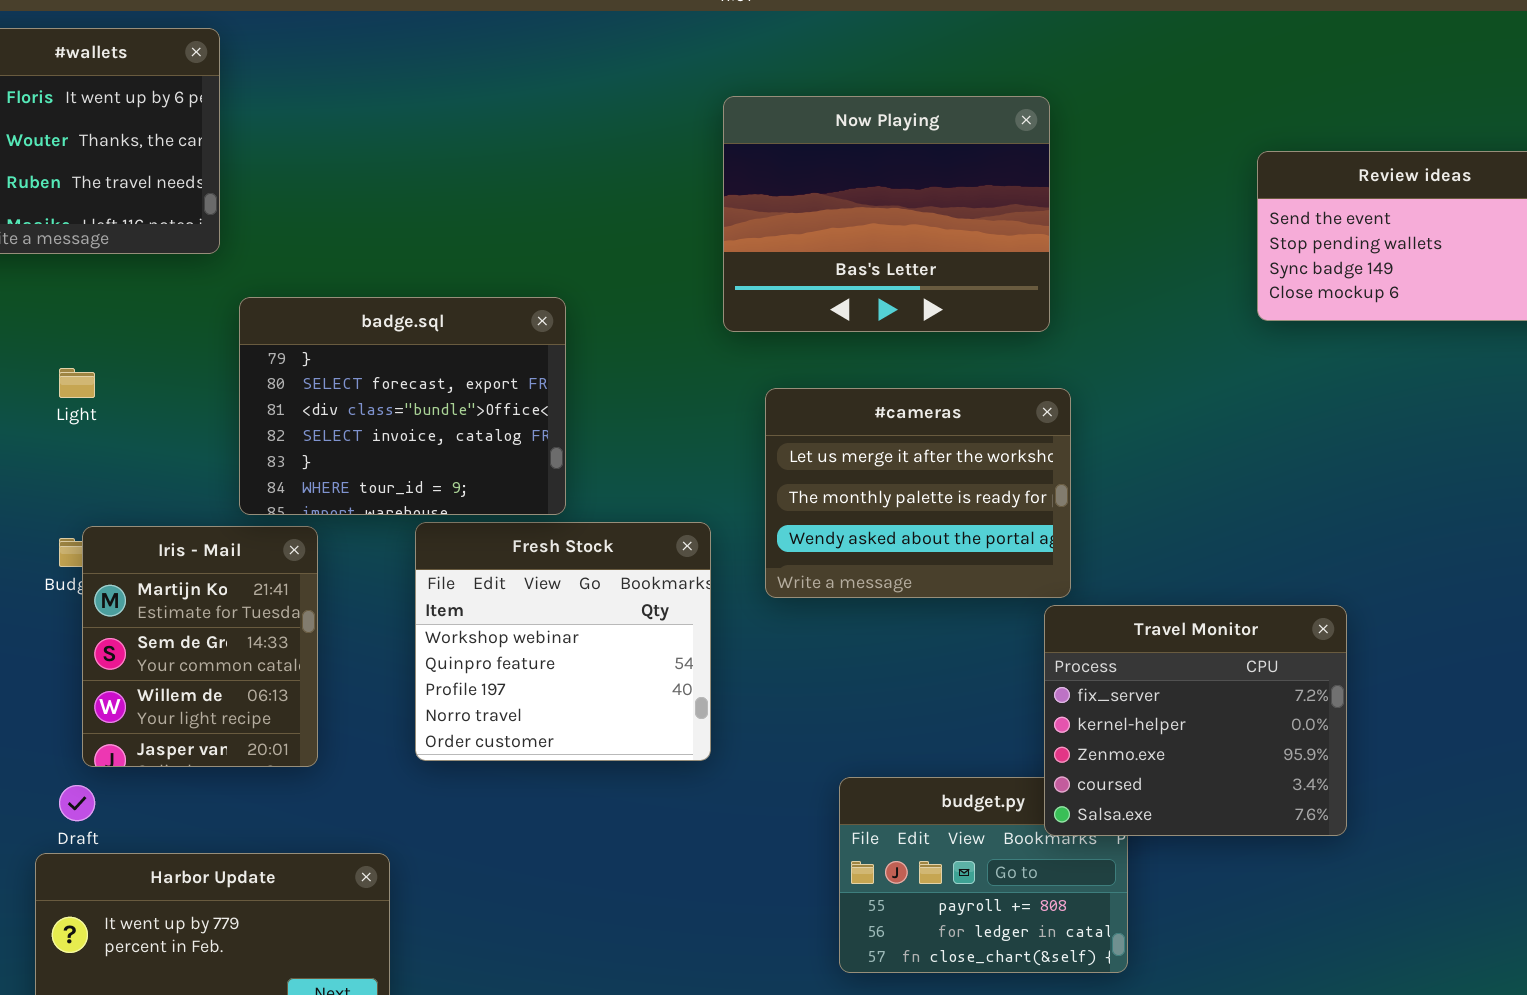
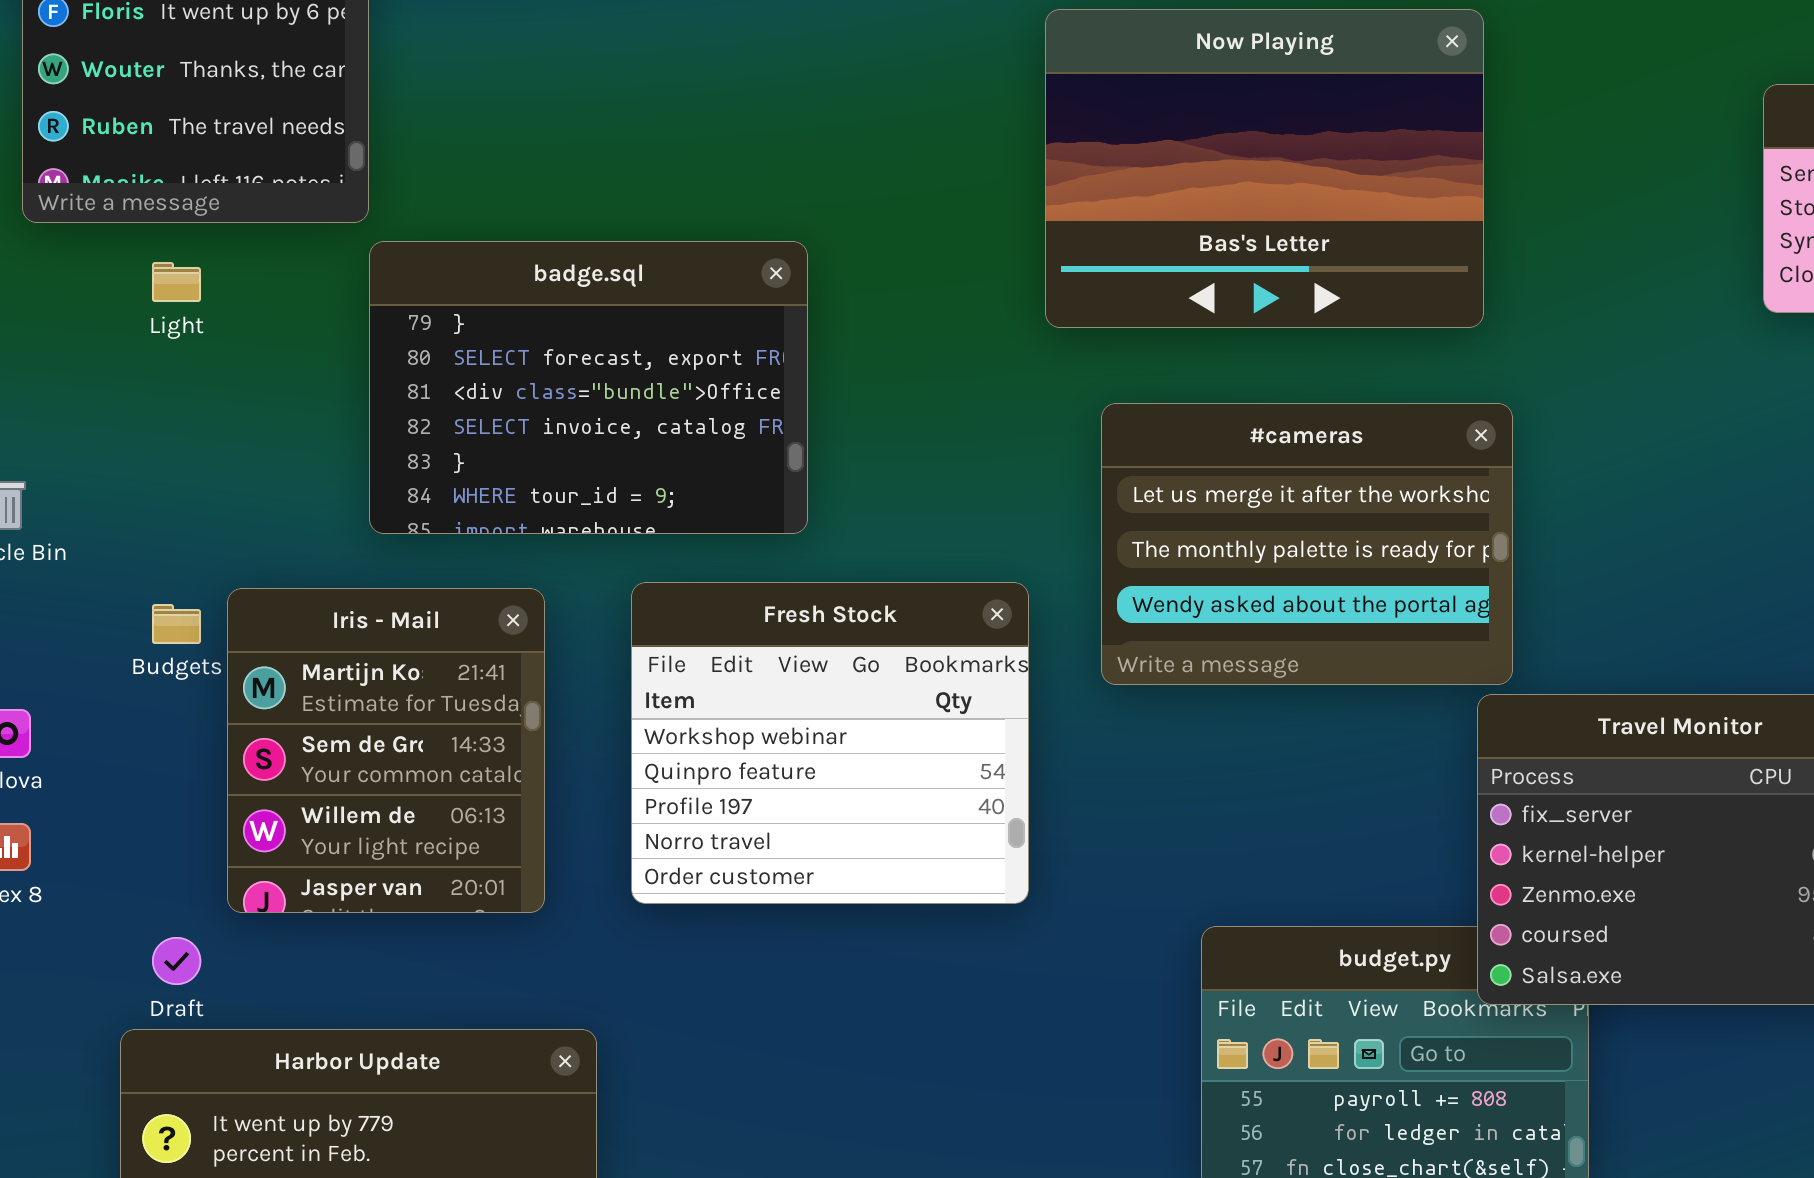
badge.sql: [239,297,566,515] -> [369,241,808,534], moved
Light: [59,368,95,398] -> [152,262,201,302], moved
Iris - Mail: [82,526,318,767] -> [227,588,545,913], moved

